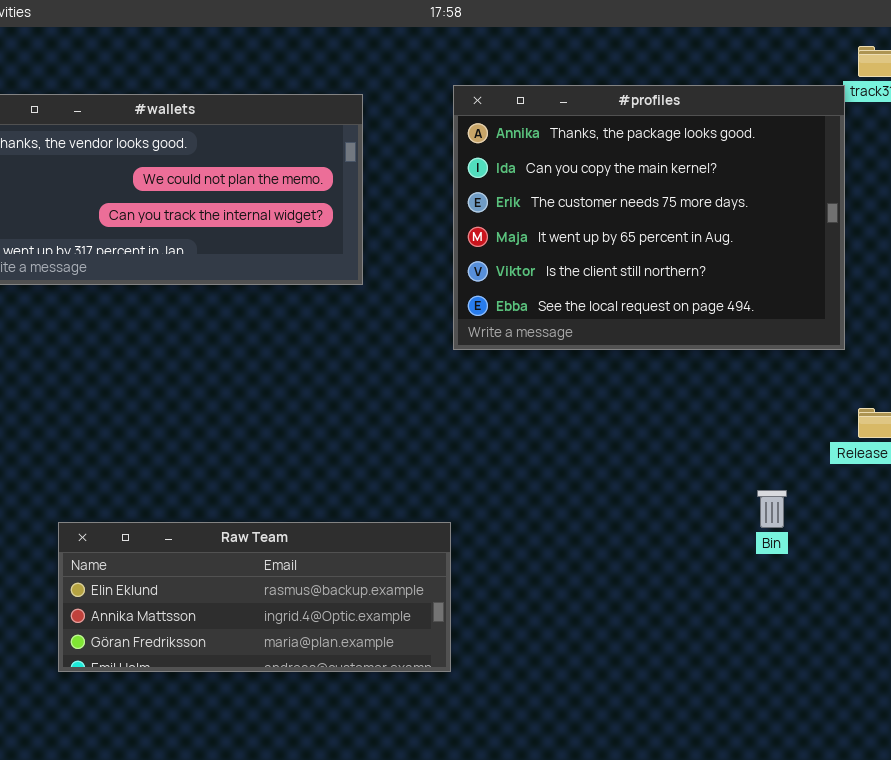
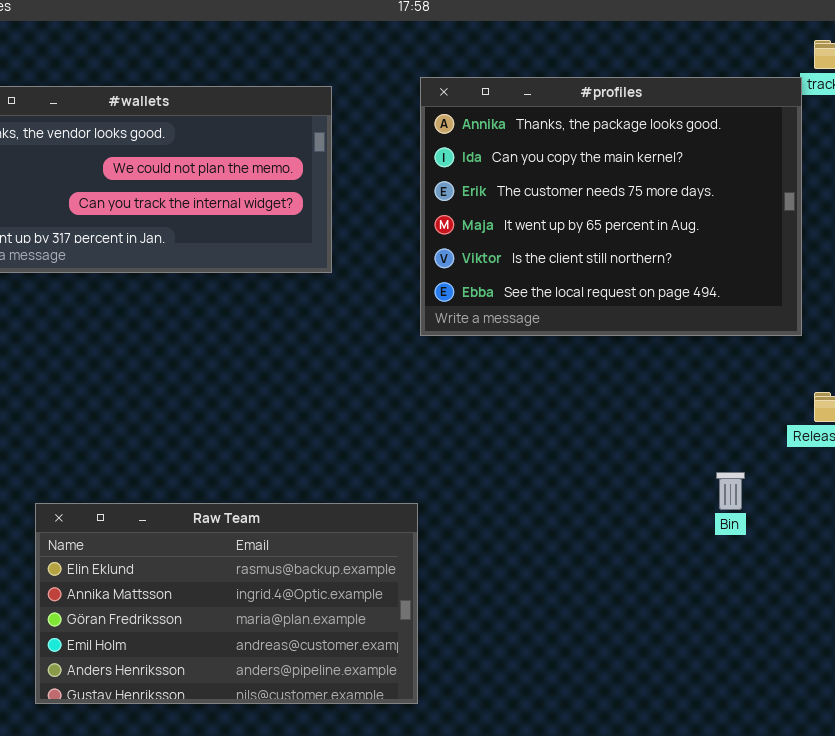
Raw Team: [58,522,451,672] -> [35,503,418,704], resized

